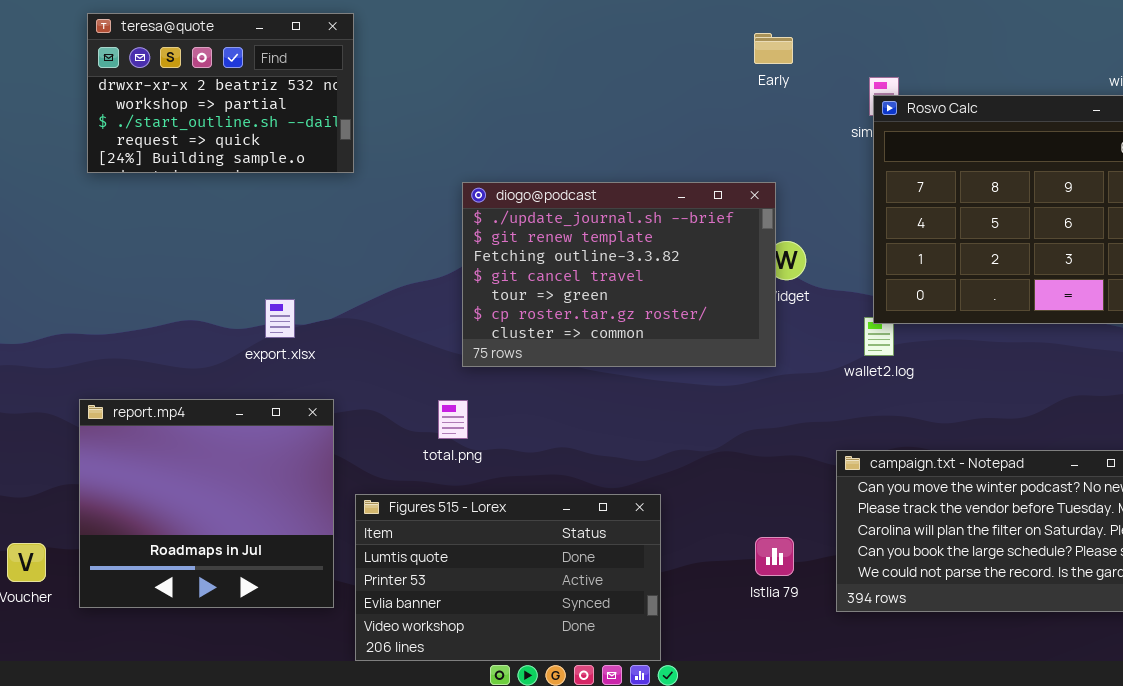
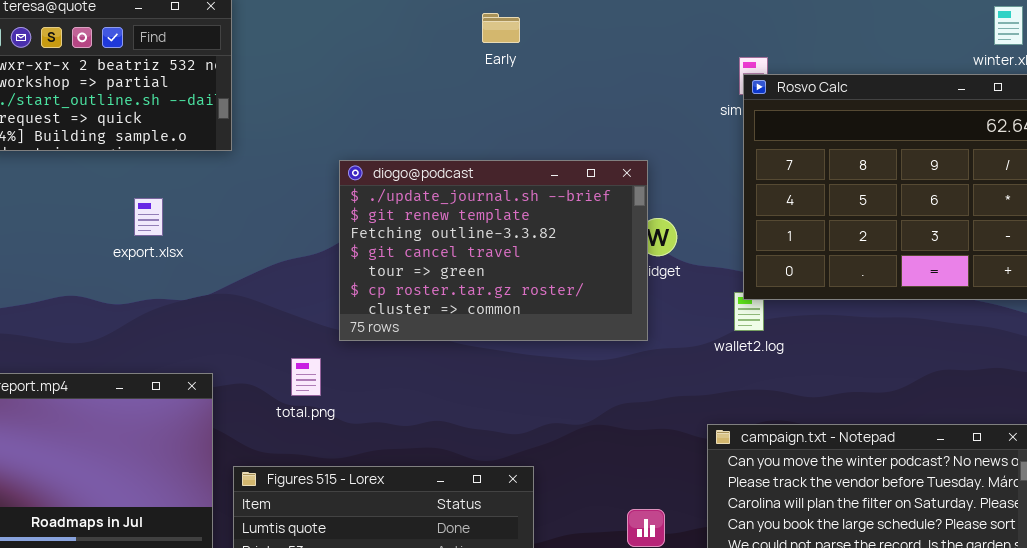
Early: [754,33,793,64] -> [482,13,520,43], moved
export.xlsx: [265,299,295,338] -> [134,198,163,236], moved
total.png: [438,400,468,439] -> [291,358,321,396], moved

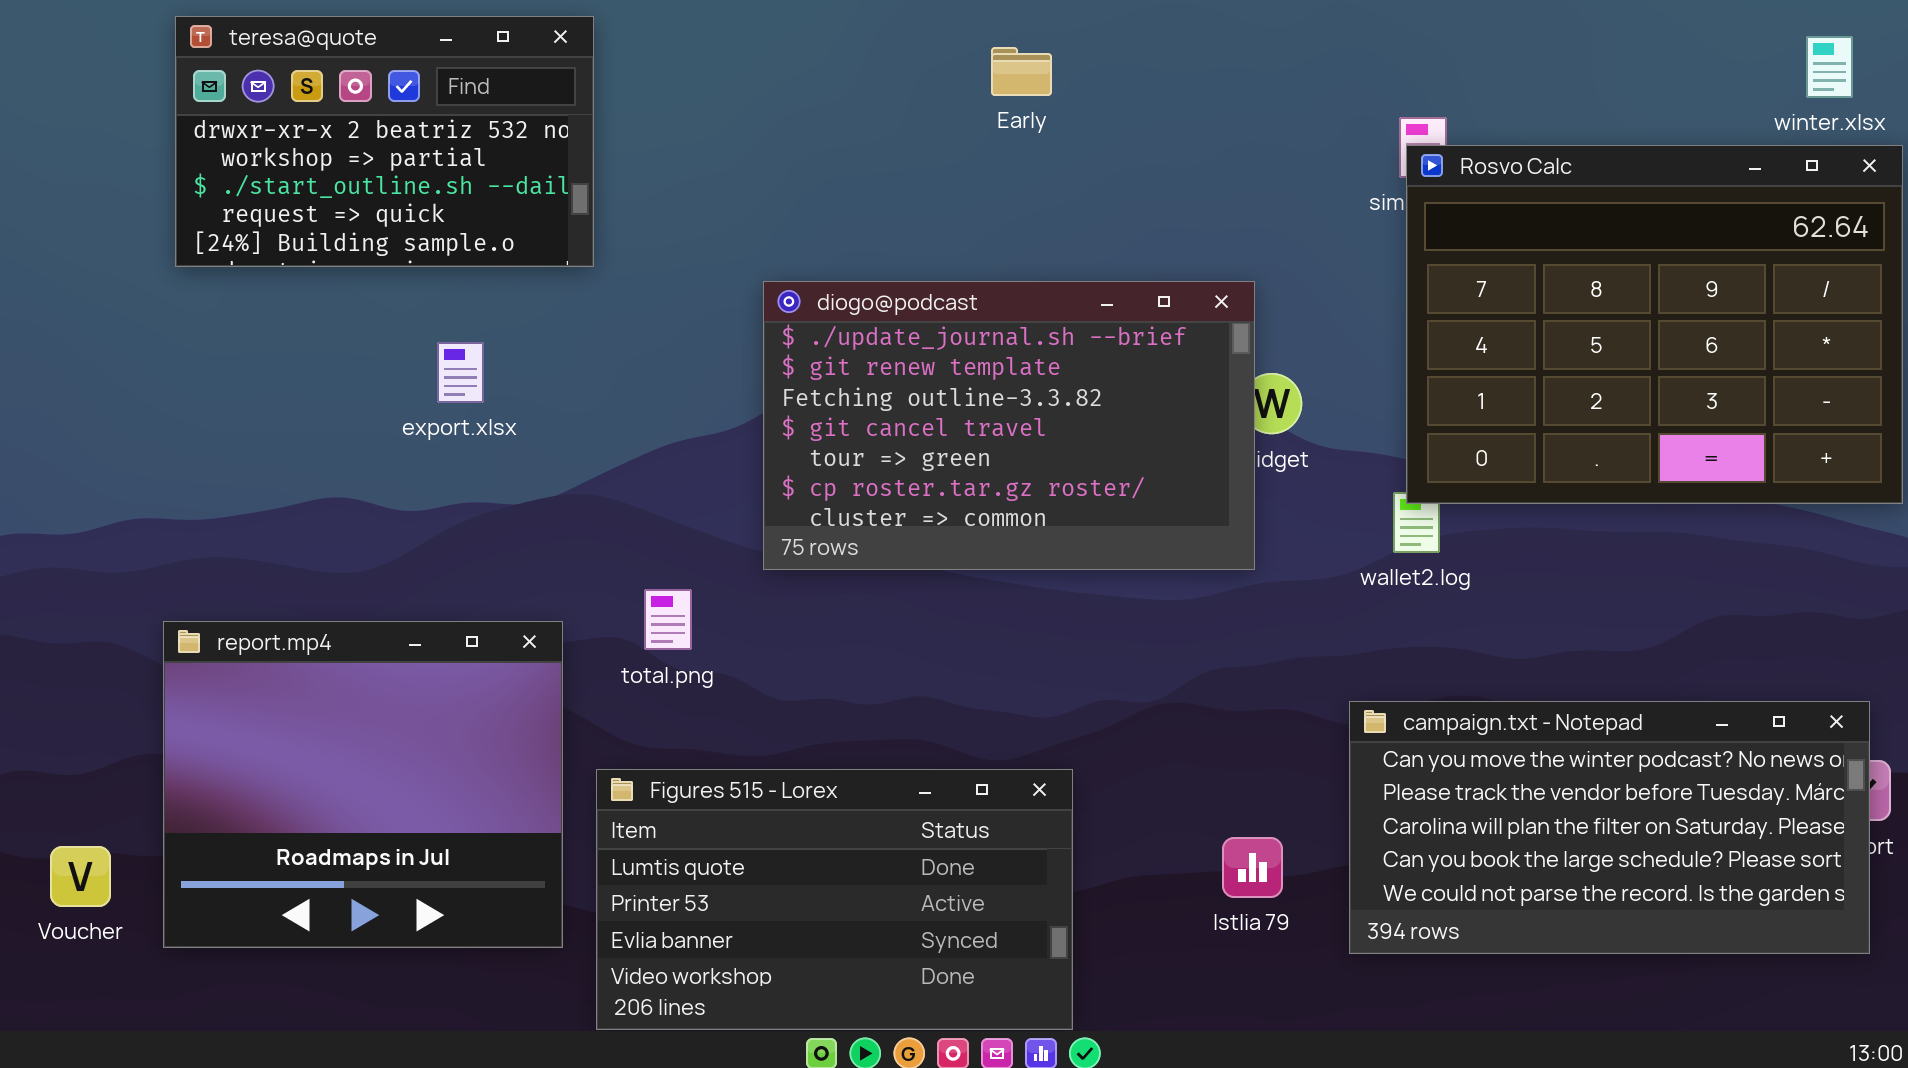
total.png: [291,358,321,396] -> [644,589,692,650], moved

